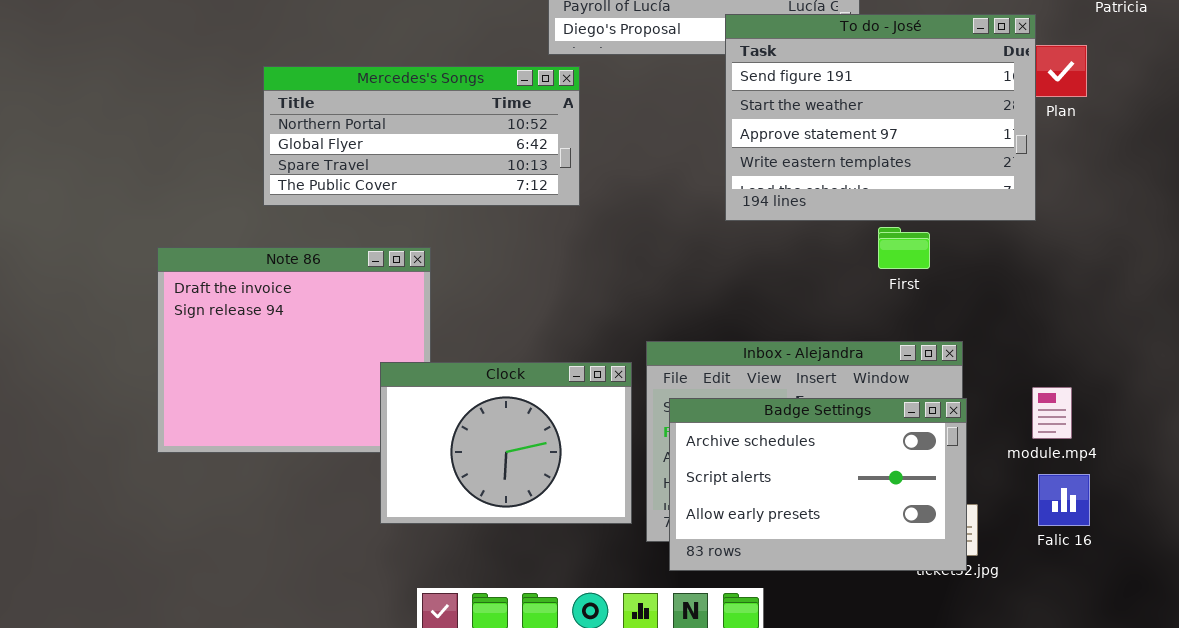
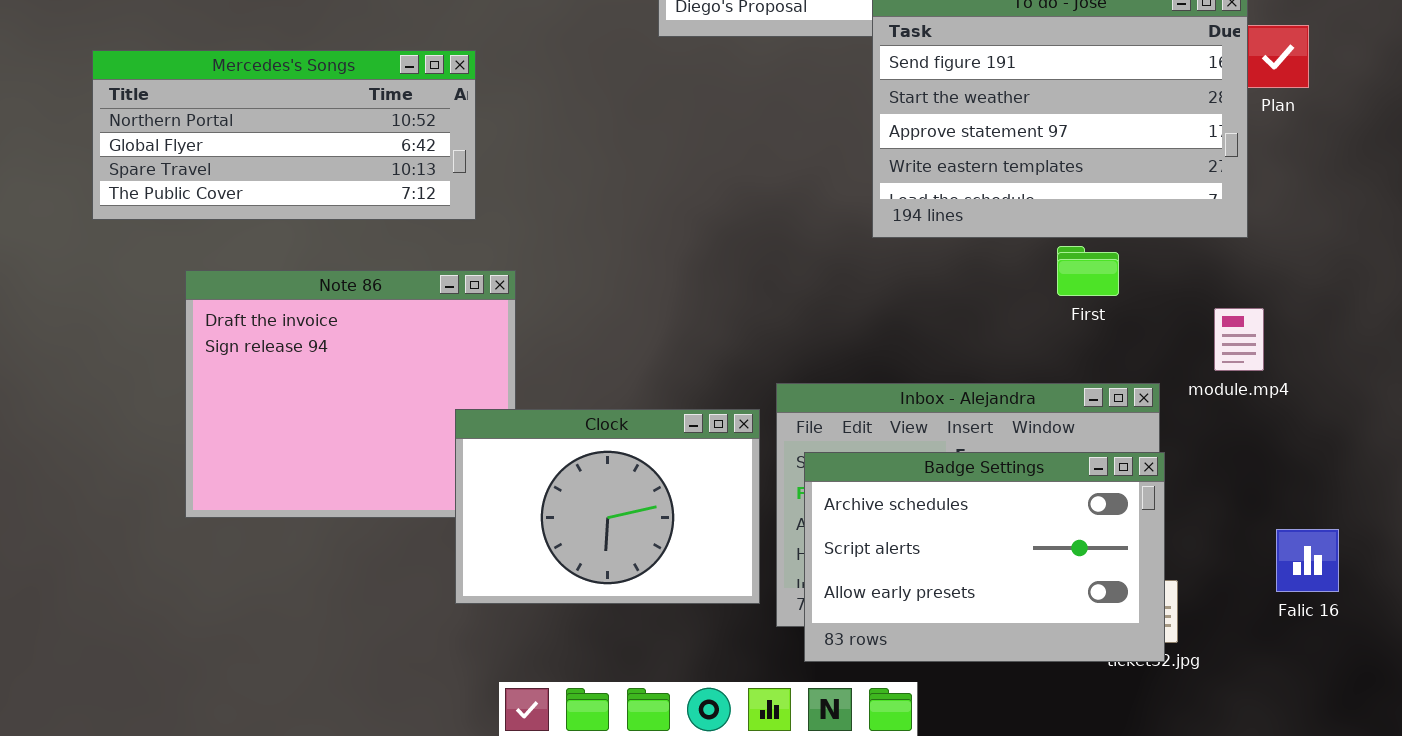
Mercedes's Songs: [263,66,580,206] -> [92,50,476,220], moved
module.mp4: [1032,387,1072,439] -> [1214,308,1264,371], moved
Falic 16: [1038,474,1090,526] -> [1276,529,1339,592], moved

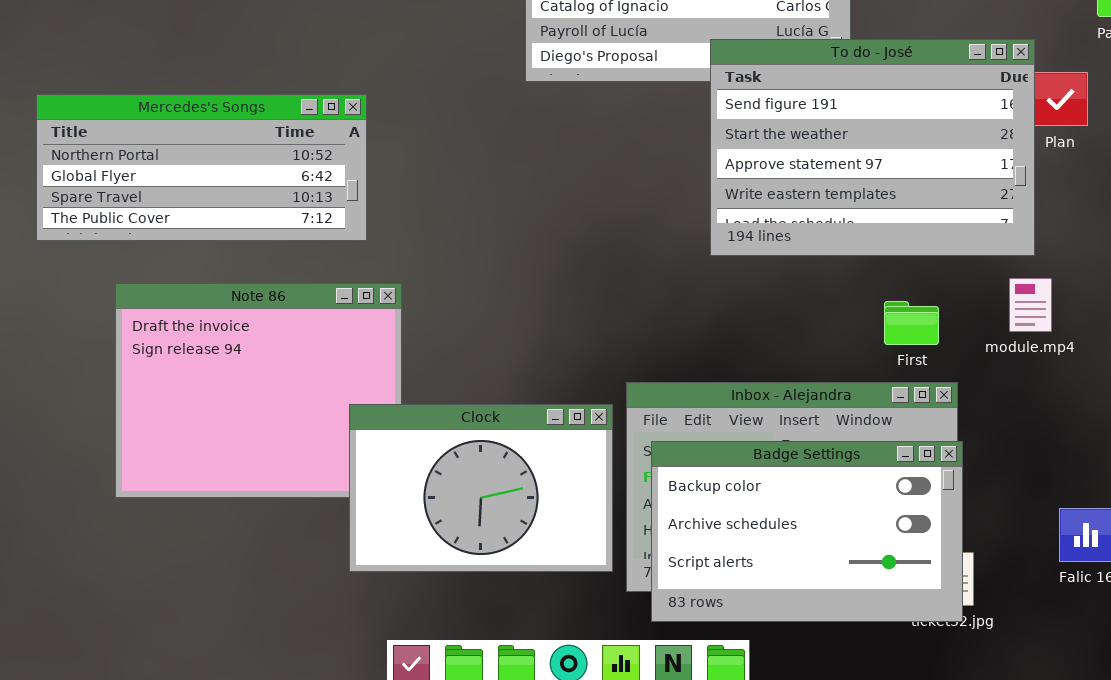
First: [1057,246,1119,296] -> [884,301,939,345], moved
module.mp4: [1214,308,1264,371] -> [1009,278,1052,332], moved
Badge Settings: [804,452,1165,662] -> [651,441,963,622], scrolled up 1 row

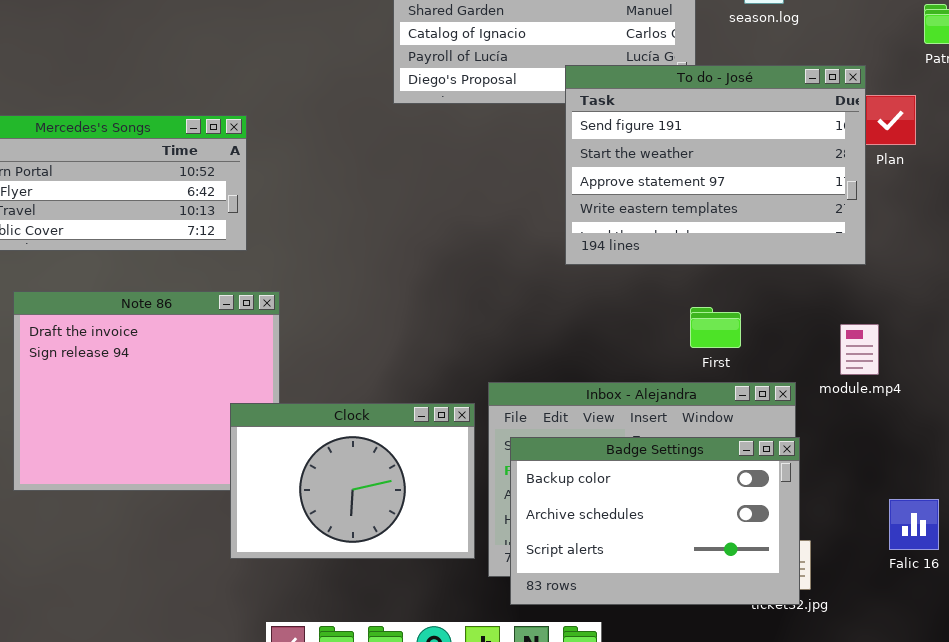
module.mp4: [1009,278,1052,332] -> [840,324,879,375], moved
First: [884,301,939,345] -> [690,307,741,348], moved

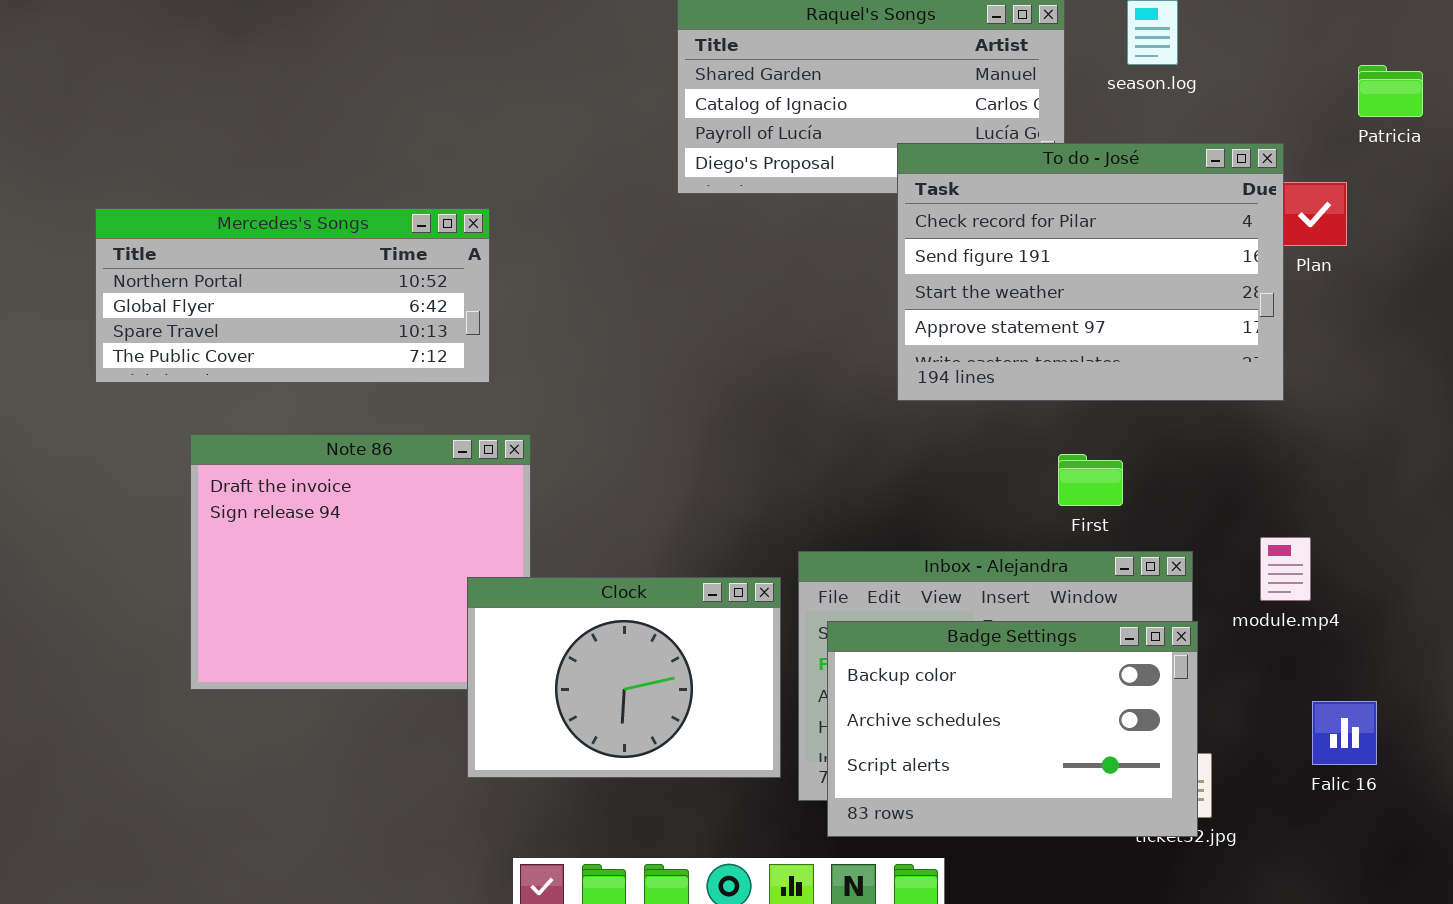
To do - José: [565,65,866,265] -> [897,143,1284,401], scrolled up 1 row
module.mp4: [840,324,879,375] -> [1260,537,1311,601], moved

